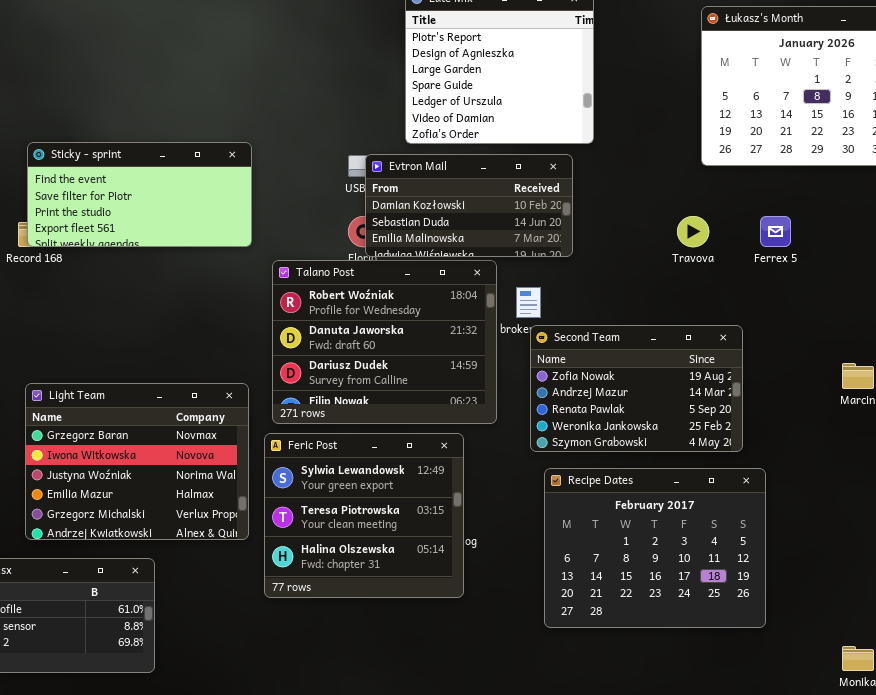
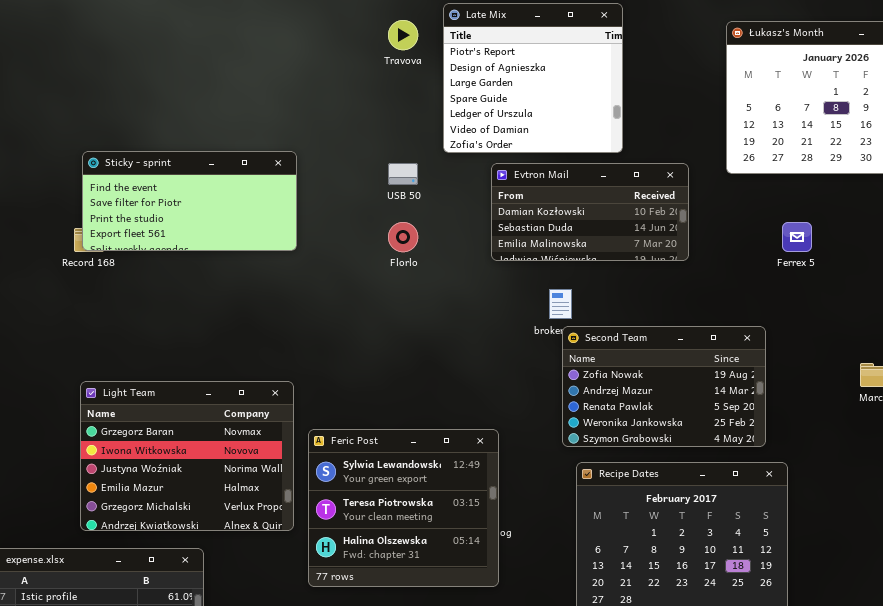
Evtron Mail: [365,154,573,257] -> [491,163,689,261], moved
Travova: [677,216,709,247] -> [388,20,418,50], moved
Talano Post: [272,260,497,424] -> none, closed

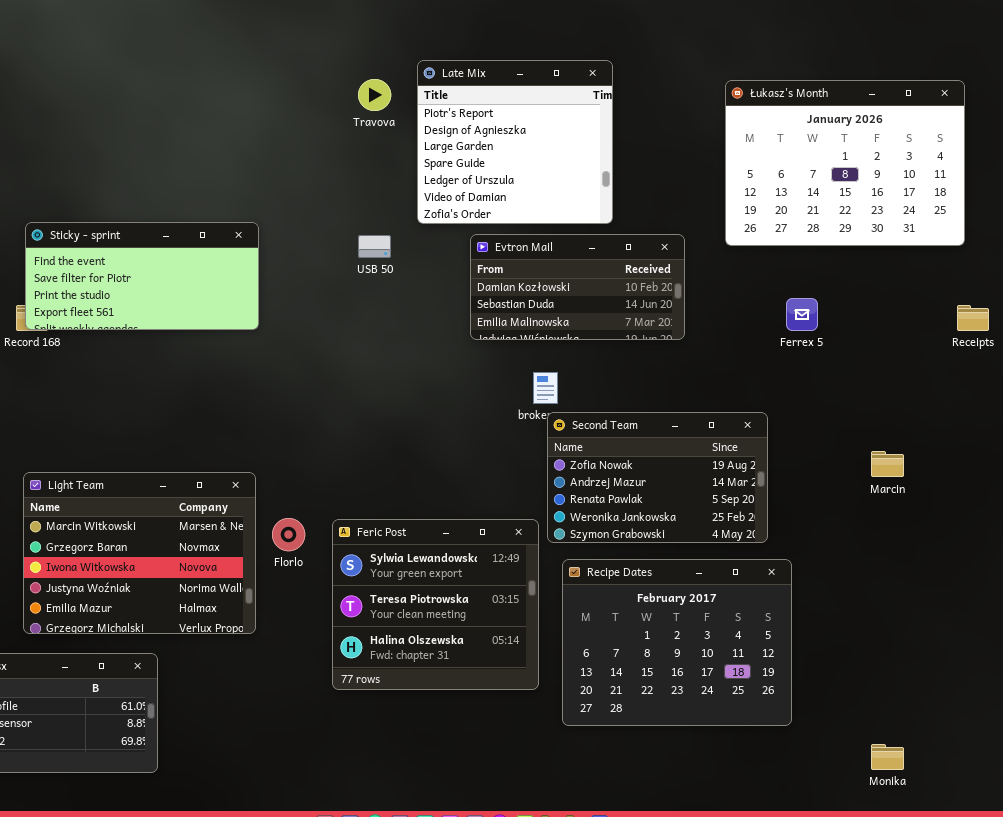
Florlo: [388,222,418,252] -> [272,518,305,551], moved
Light Team: [80,381,294,531] -> [23,472,256,634], scrolled up 1 row
Feric Post: [308,429,499,587] -> [332,519,539,690], moved

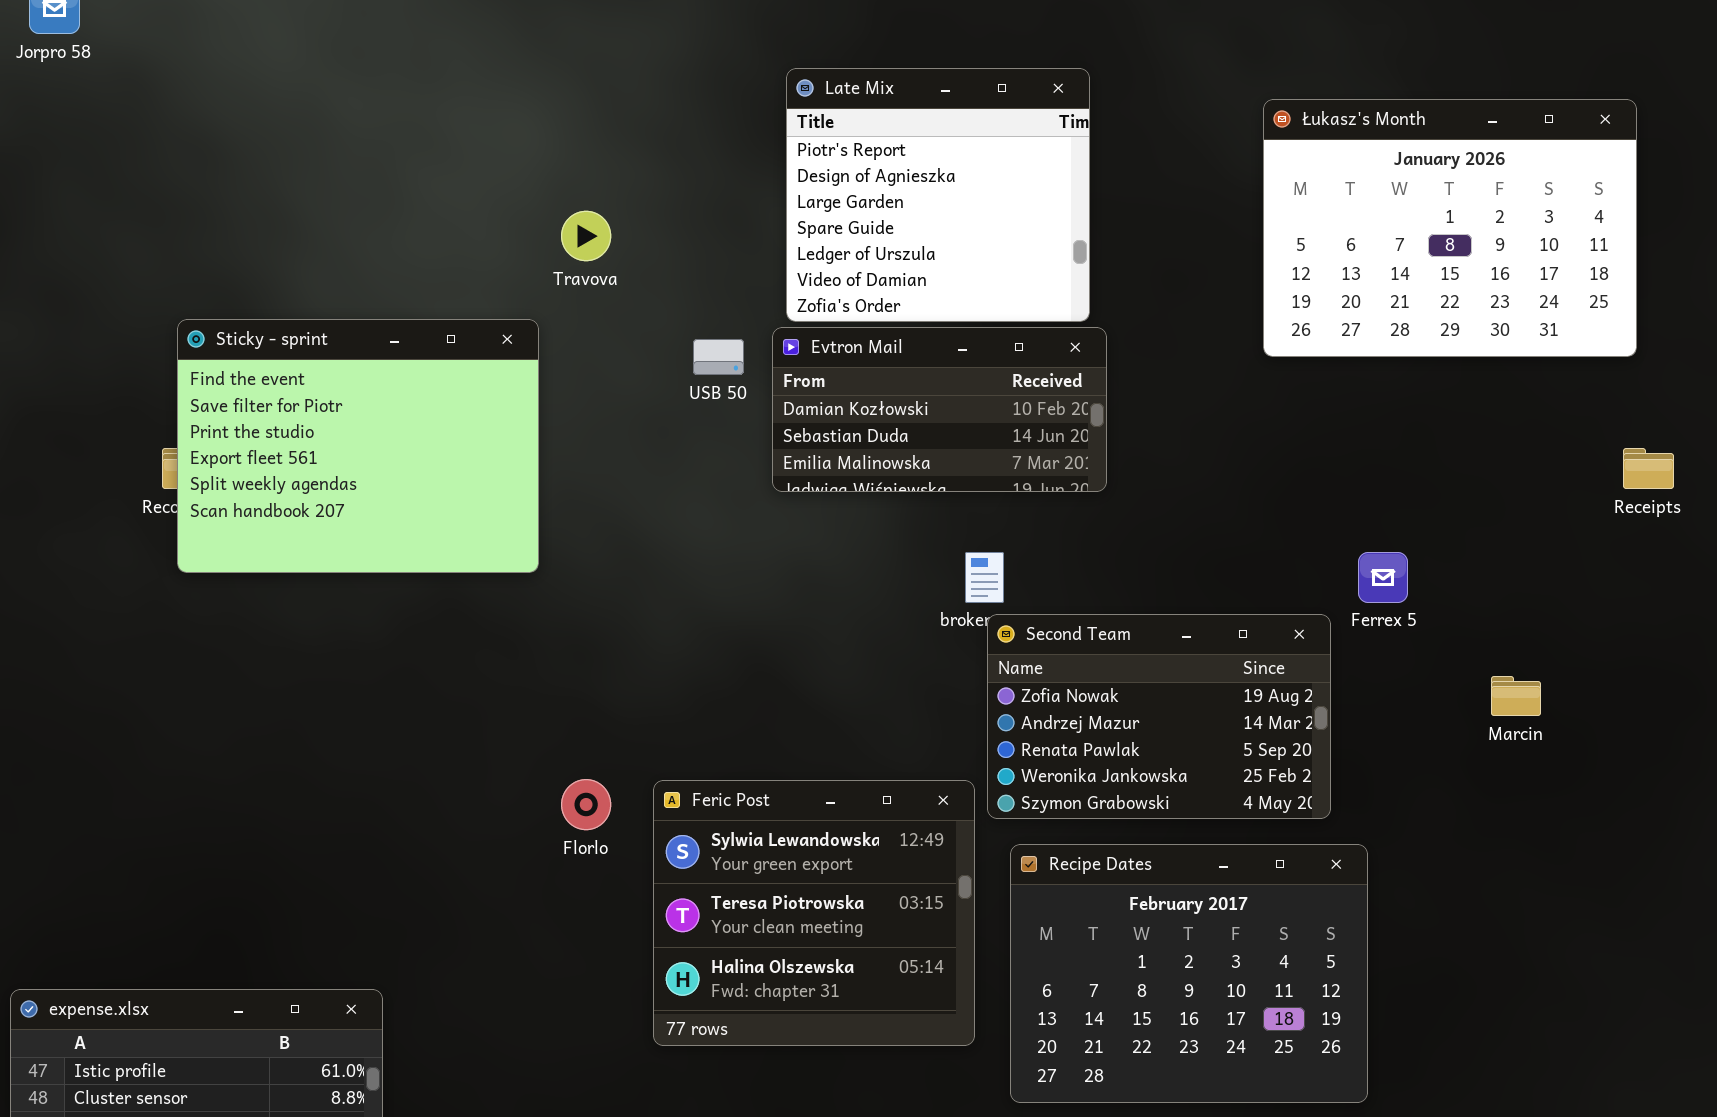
Travova: [358,79,391,111] -> [561,211,611,261], moved
Sticky - sprint: [25,222,259,330] -> [177,319,539,573], resized
Evtron Mail: [470,234,685,340] -> [772,327,1107,492], moved
Ferrex 5: [786,298,818,331] -> [1358,552,1408,603], moved
Light Team: [23,472,256,634] -> none, closed

